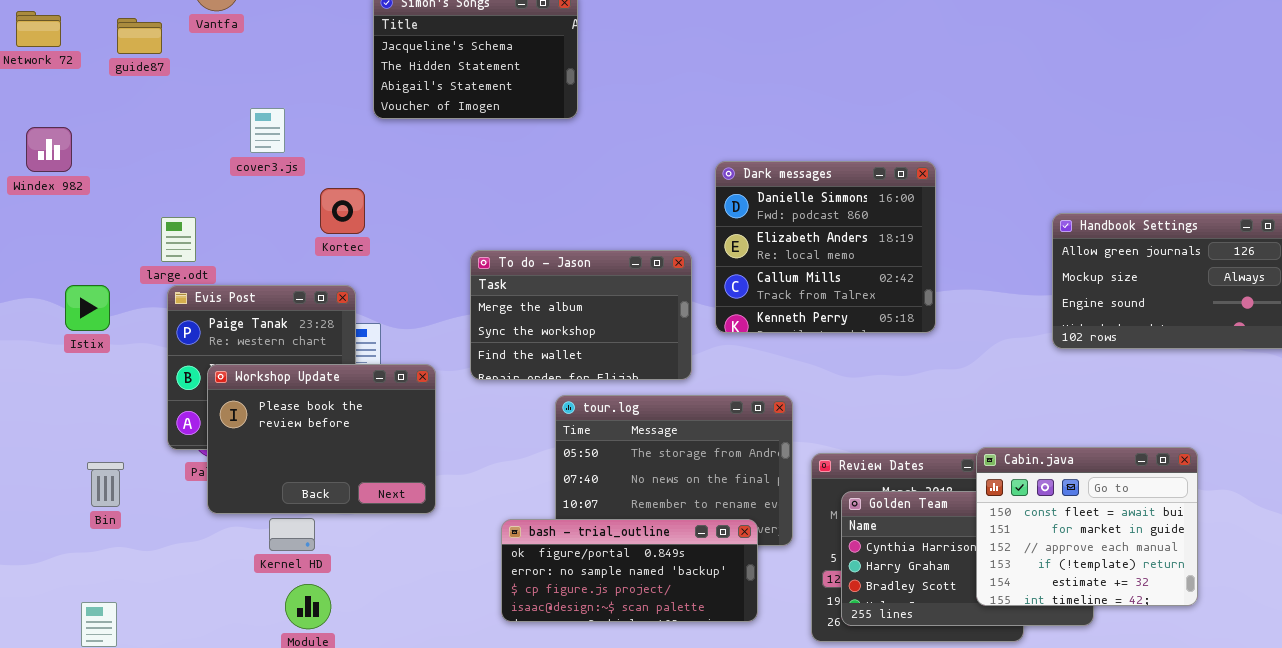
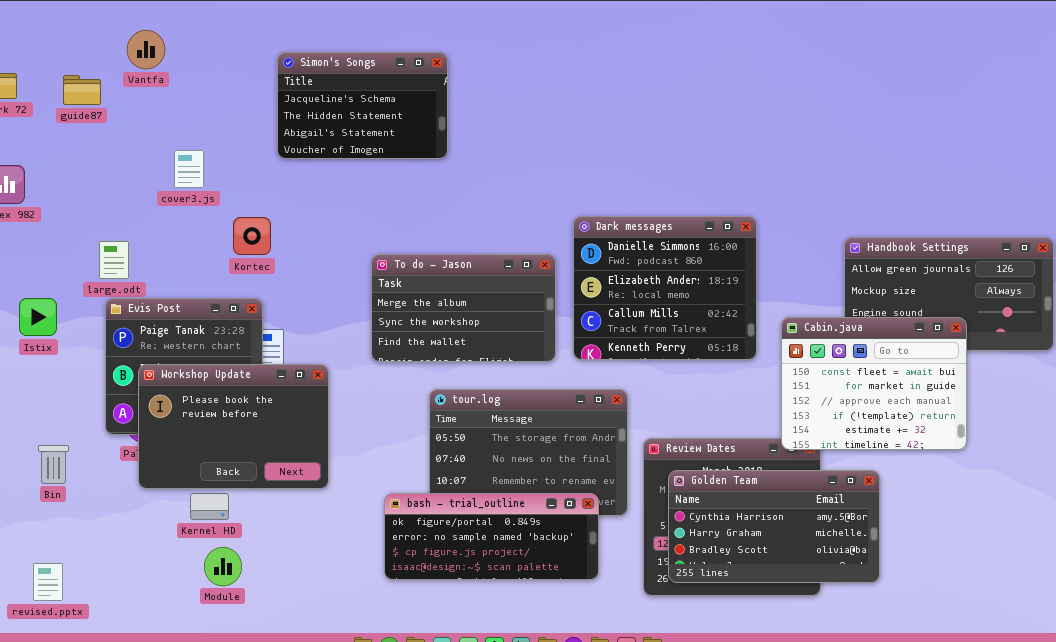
Dark messages: [715,161,936,333] -> [573,216,757,360], moved
To do - Jason: [470,250,692,380] -> [371,254,556,362], moved
Cabin.java: [976,447,1198,606] -> [781,317,967,450], moved

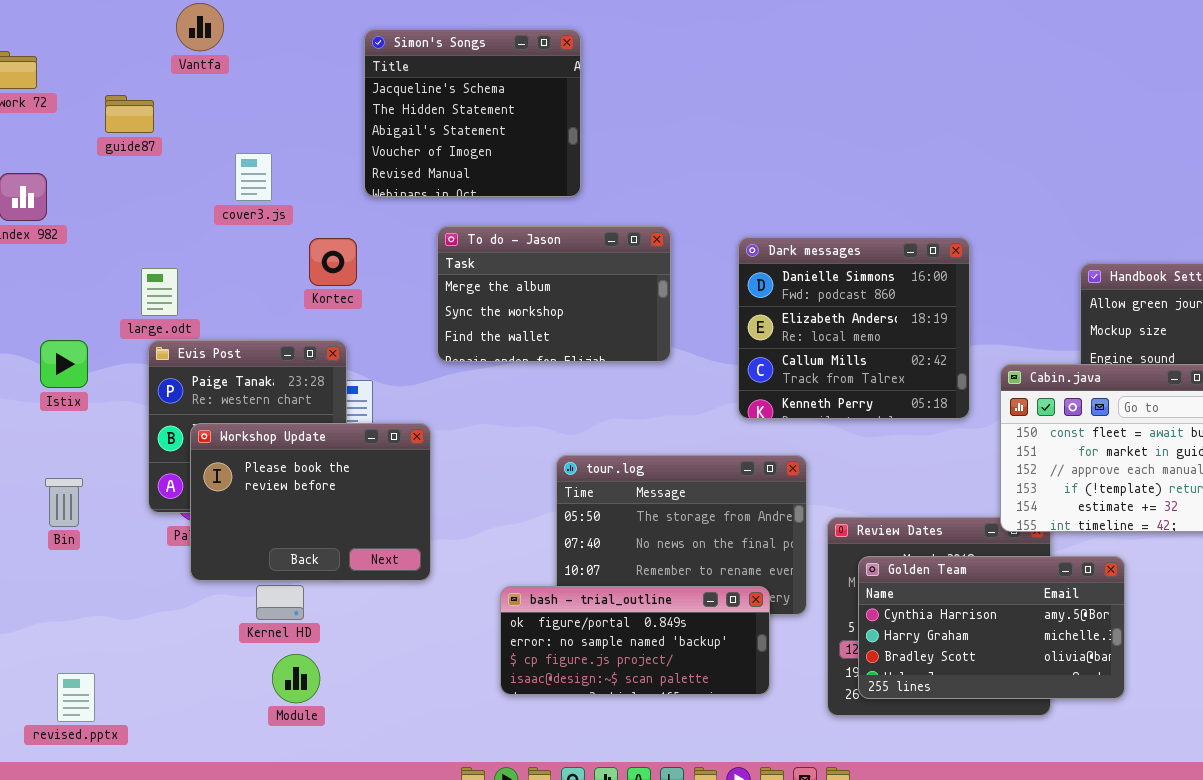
Simon's Songs: [277,52,448,159] -> [364,29,581,197], resized
guide87: [63,75,101,105] -> [105,95,154,133], moved
To do - Jason: [371,254,556,362] -> [437,226,671,362], moved
Bin: [38,445,69,484] -> [45,478,83,527], moved

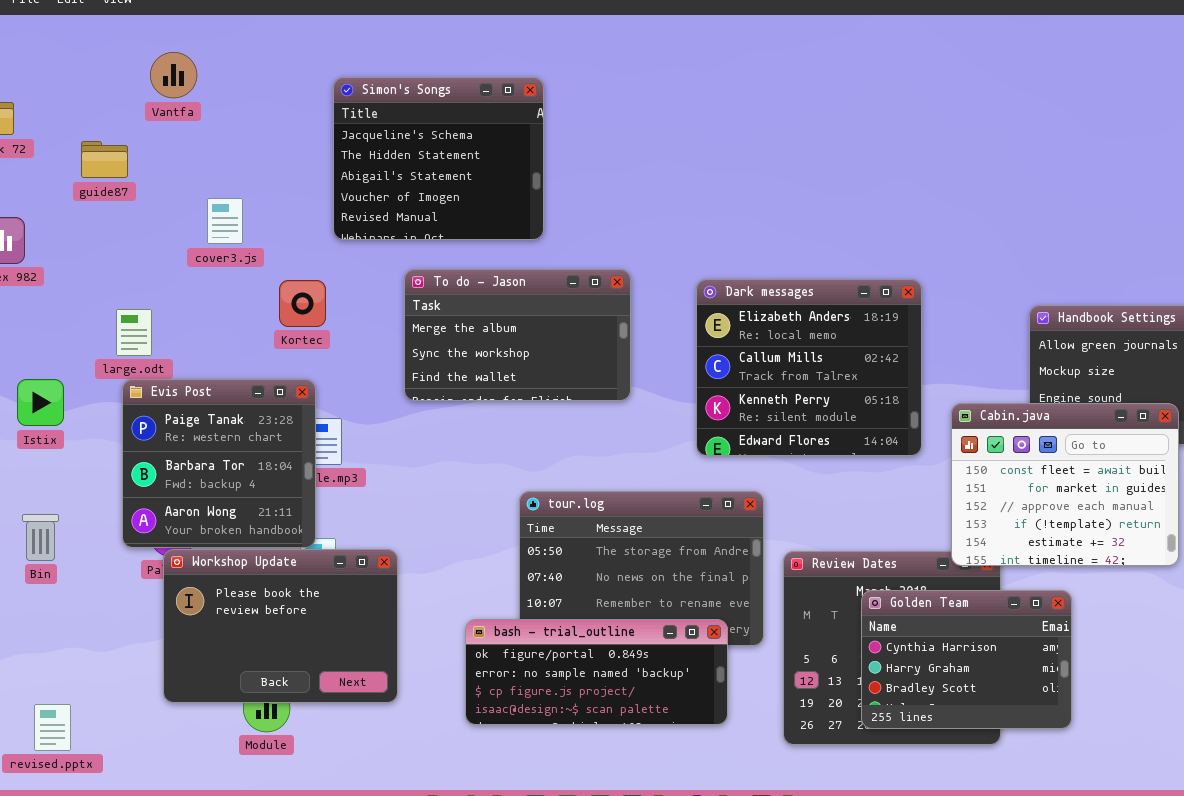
Dark messages: [738,237,970,419] -> [696,279,922,456], scrolled down 1 row
Workshop Update: [190,423,431,581] -> [163,549,398,703], moved
Golden Team: [858,556,1125,699] -> [861,590,1072,729], resized

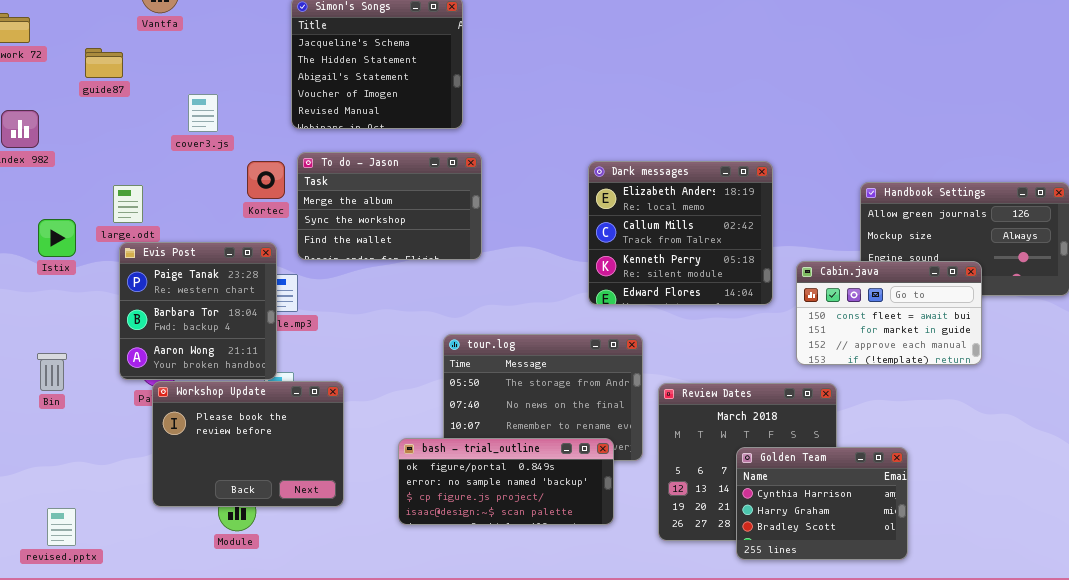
To do - Jason: [404,269,631,401] -> [297,152,482,260], moved
Istix: [17,379,64,426] -> [38,219,76,257], moved
Cabin.java: [951,403,1179,566] -> [796,261,982,365], resized
Golden Team: [861,590,1072,729] -> [736,447,908,560], moved

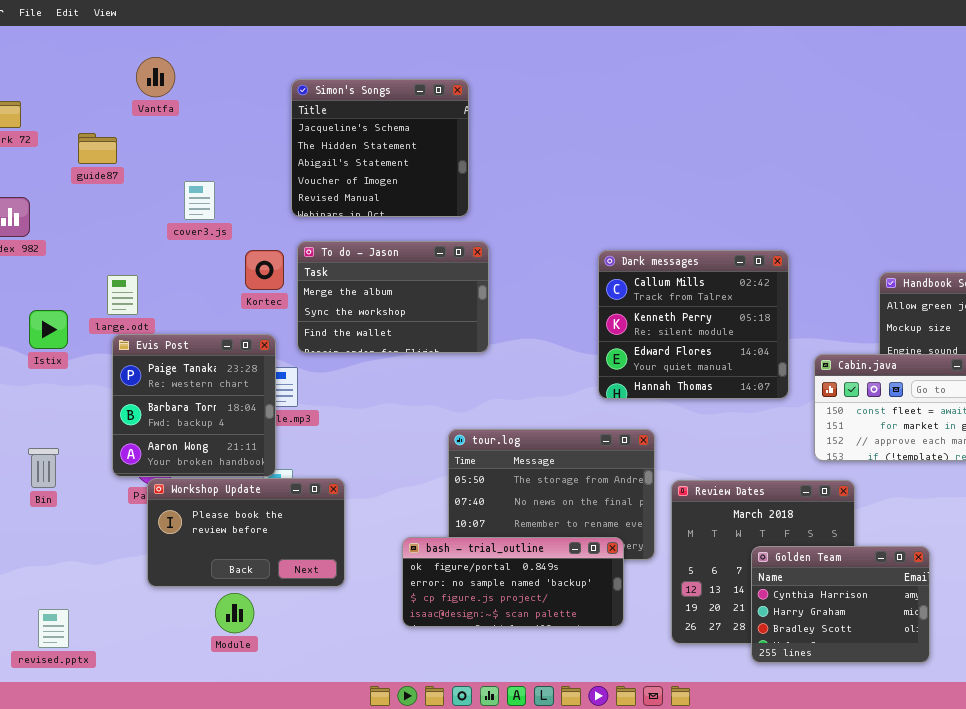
Dark messages: [588,161,773,305] -> [598,250,789,399], scrolled down 1 row
Workshop Update: [152,381,344,507] -> [147,478,345,587], resized

